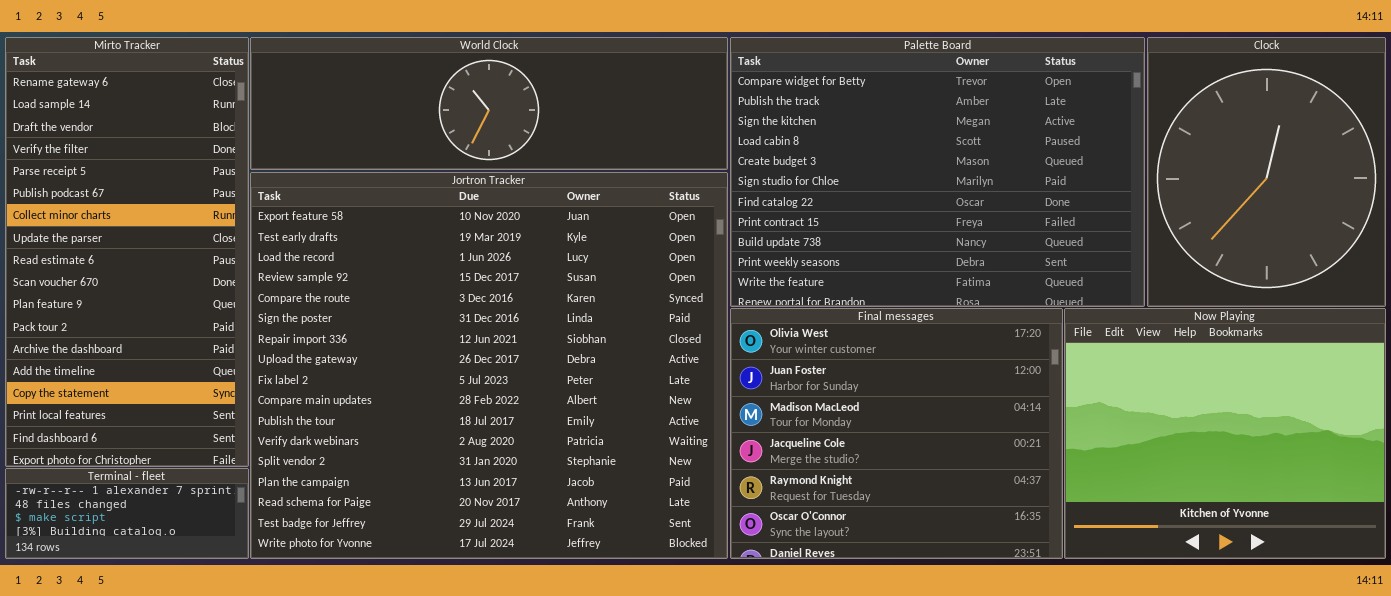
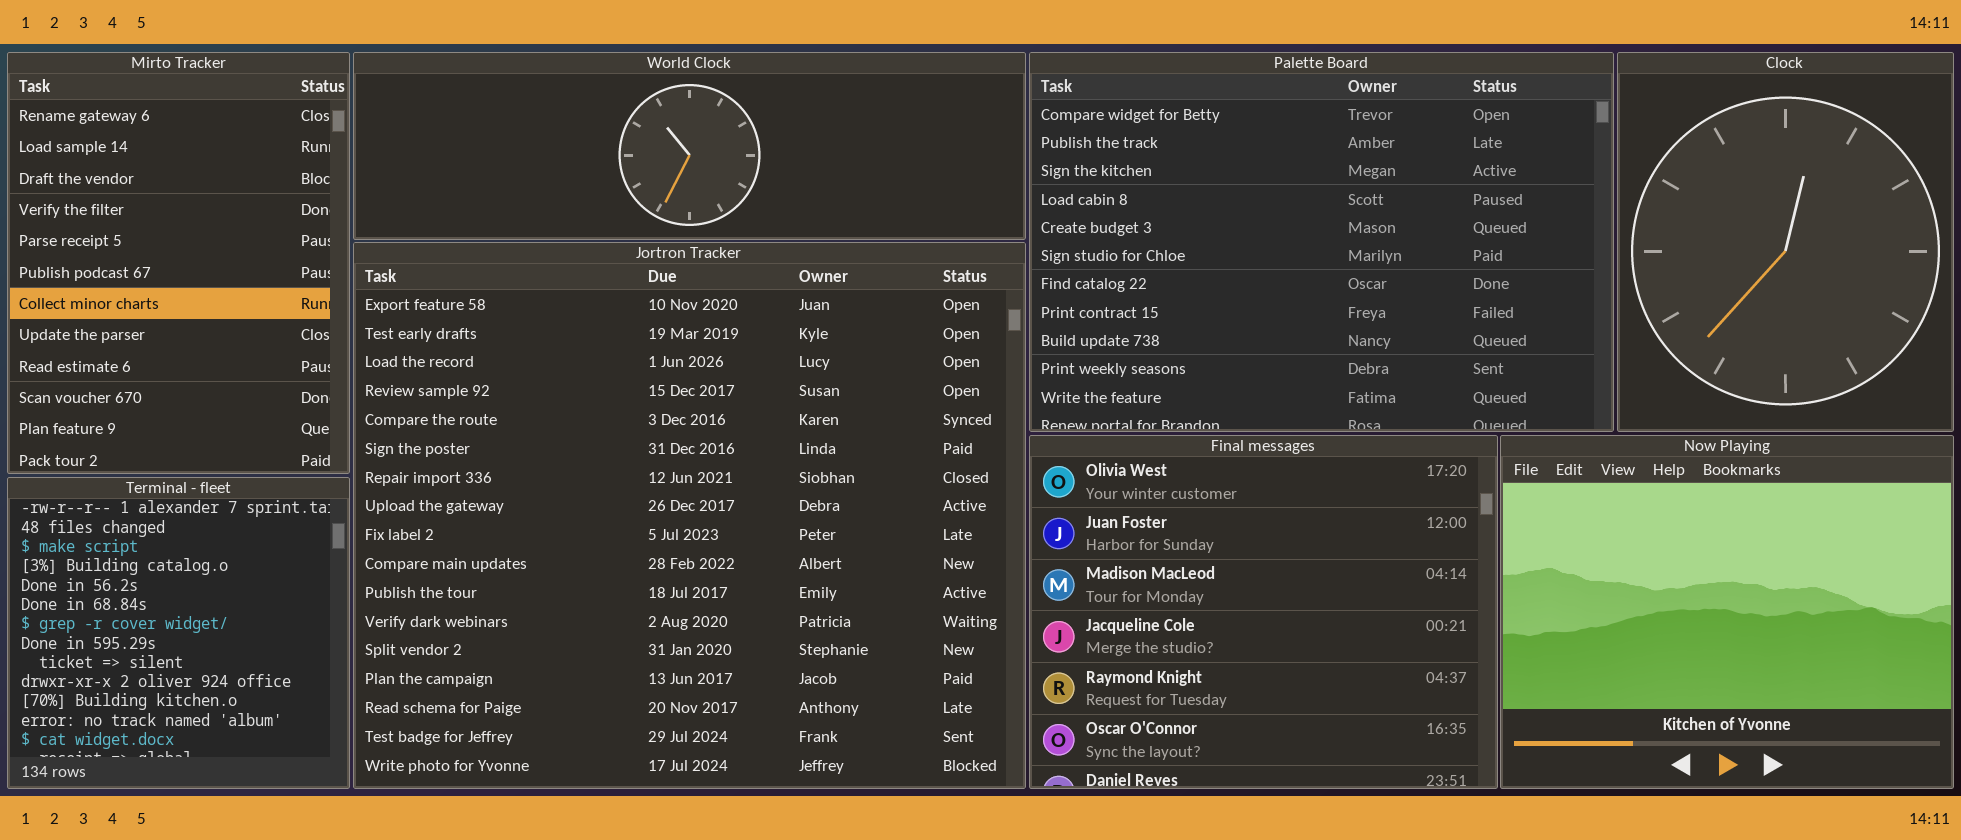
Mirto Tracker: [5,37,249,467] -> [7,52,350,474], resized
Terminal - fleet: [5,468,249,559] -> [7,477,350,789], resized

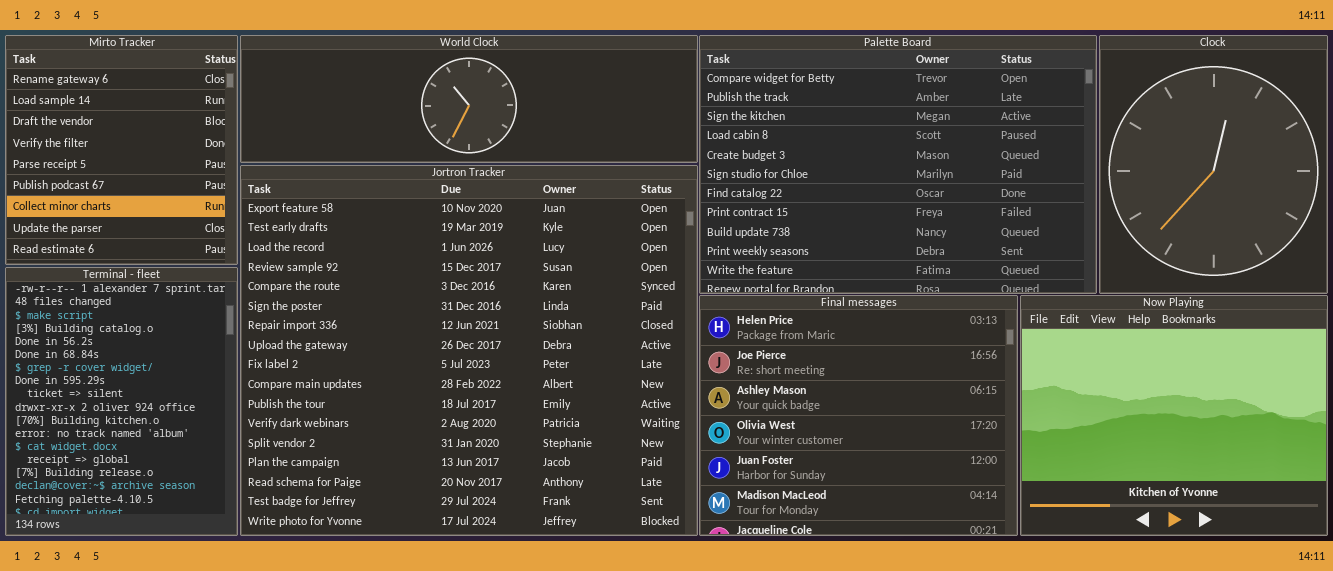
Mirto Tracker: [7,52,350,474] -> [5,35,238,265], resized
Final messages: [1029,435,1498,789] -> [699,295,1018,536], scrolled up 3 rows
Terminal - fleet: [7,477,350,789] -> [5,267,238,536], resized

